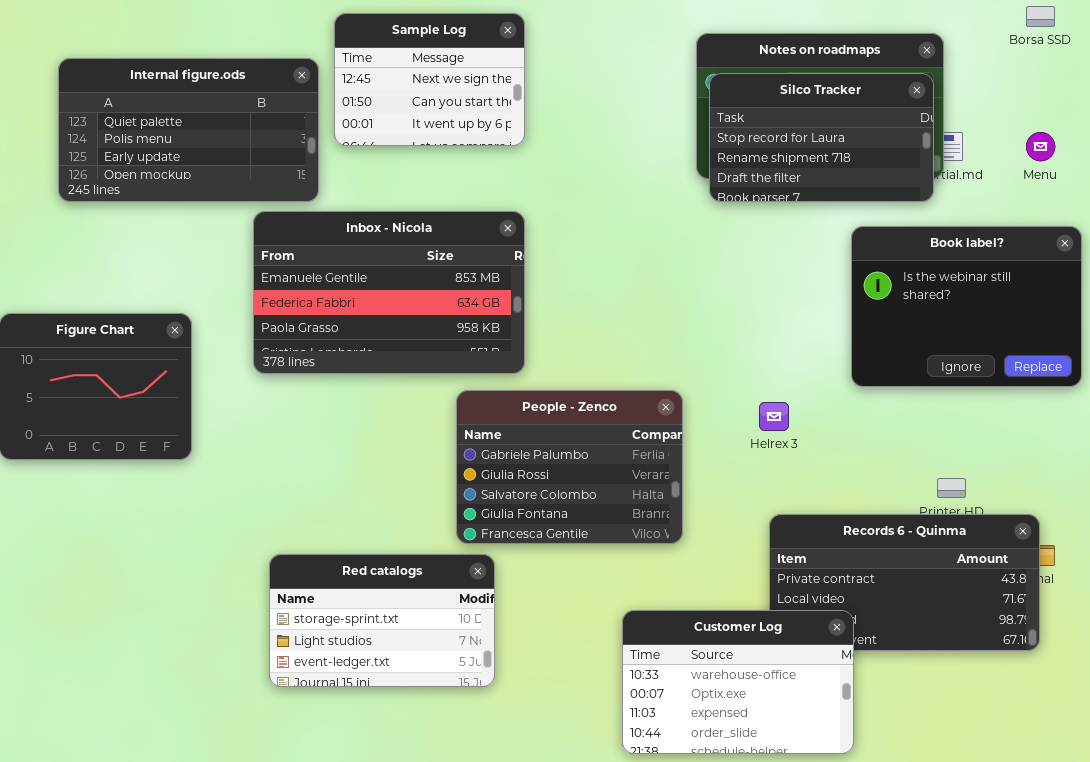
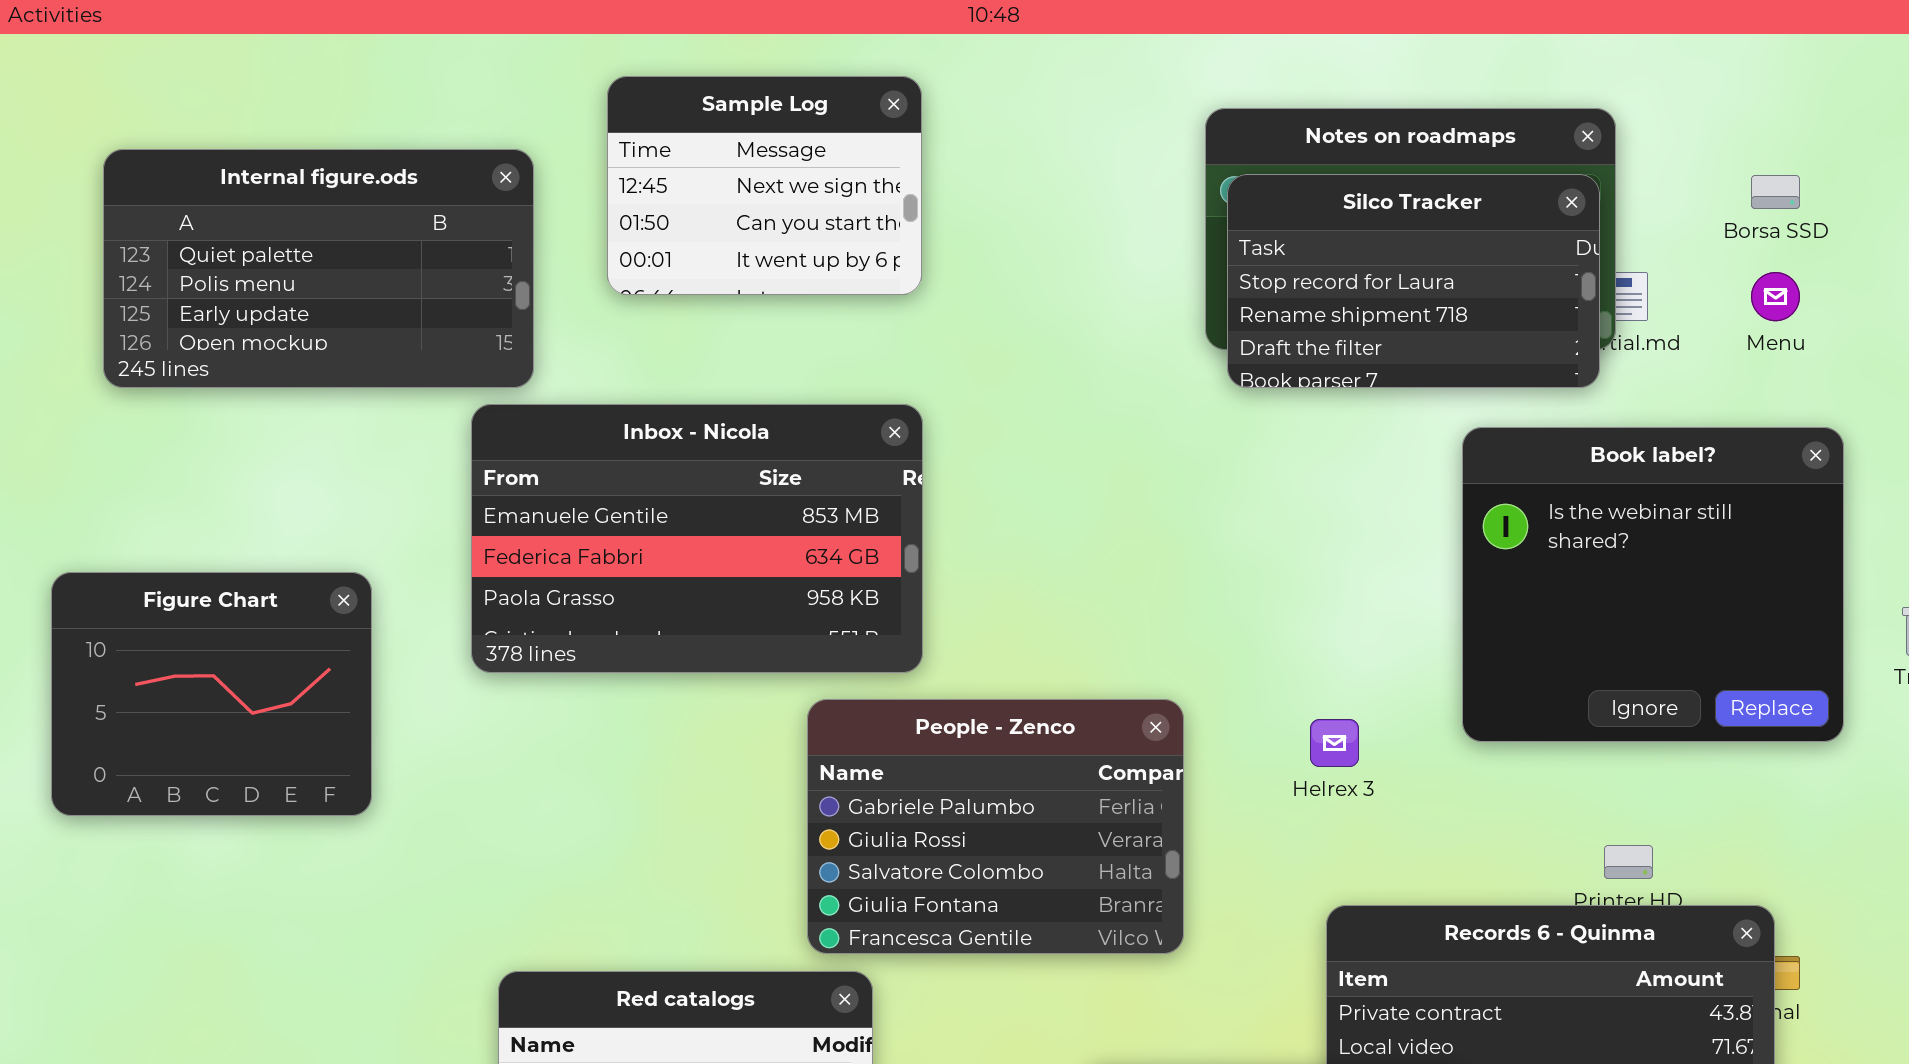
Borsa SSD: [1026,6,1055,27] -> [1751,175,1800,209], moved
Internal figure.ods: [58,58,319,202] -> [103,149,534,388], moved
Book label?: [851,226,1082,387] -> [1462,427,1844,742], resized

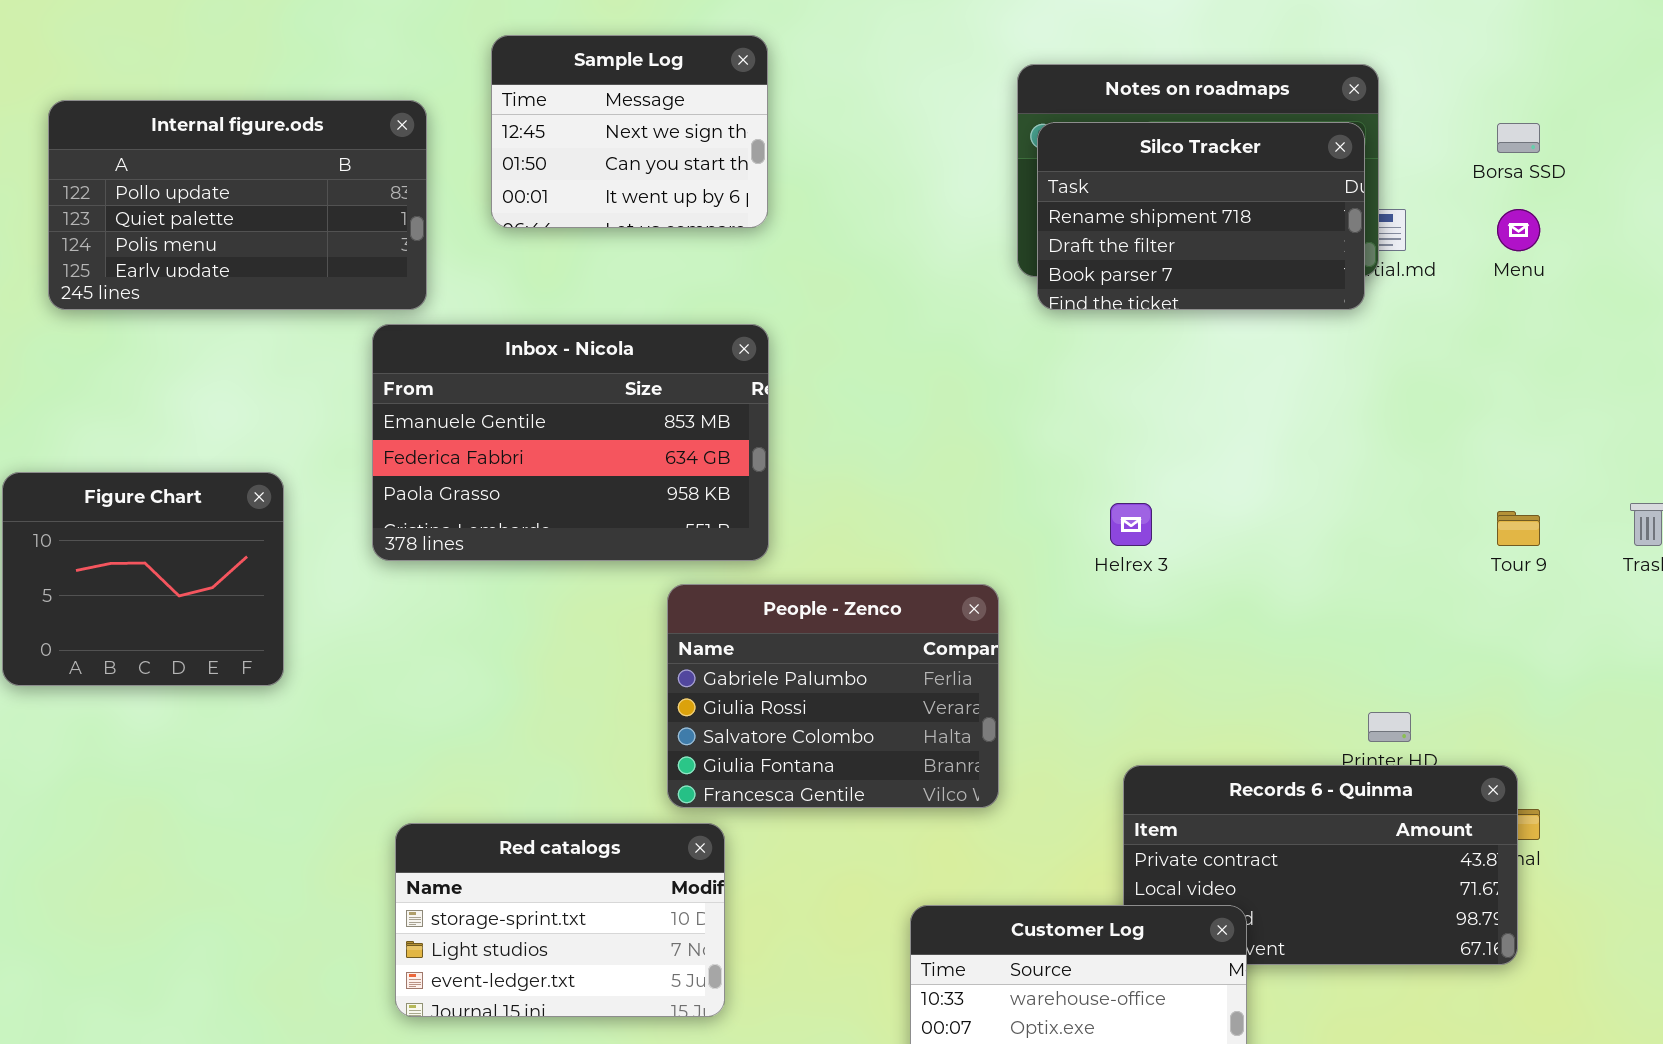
Internal figure.ods: [103,149,534,388] -> [48,100,427,310], scrolled up 1 row
Silco Tracker: [1227,174,1600,388] -> [1037,122,1365,310], scrolled down 1 row
Book label?: [1462,427,1844,742] -> none, closed
Helrex 3: [1310,719,1359,767] -> [1110,503,1152,546], moved

